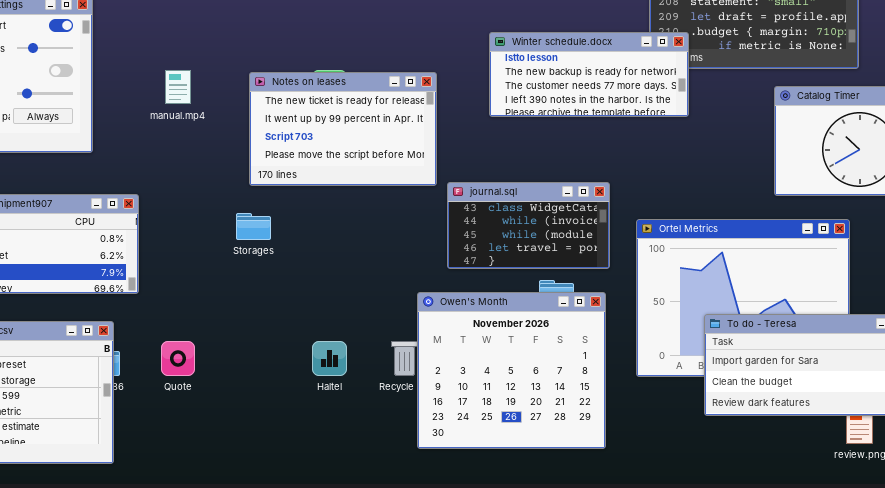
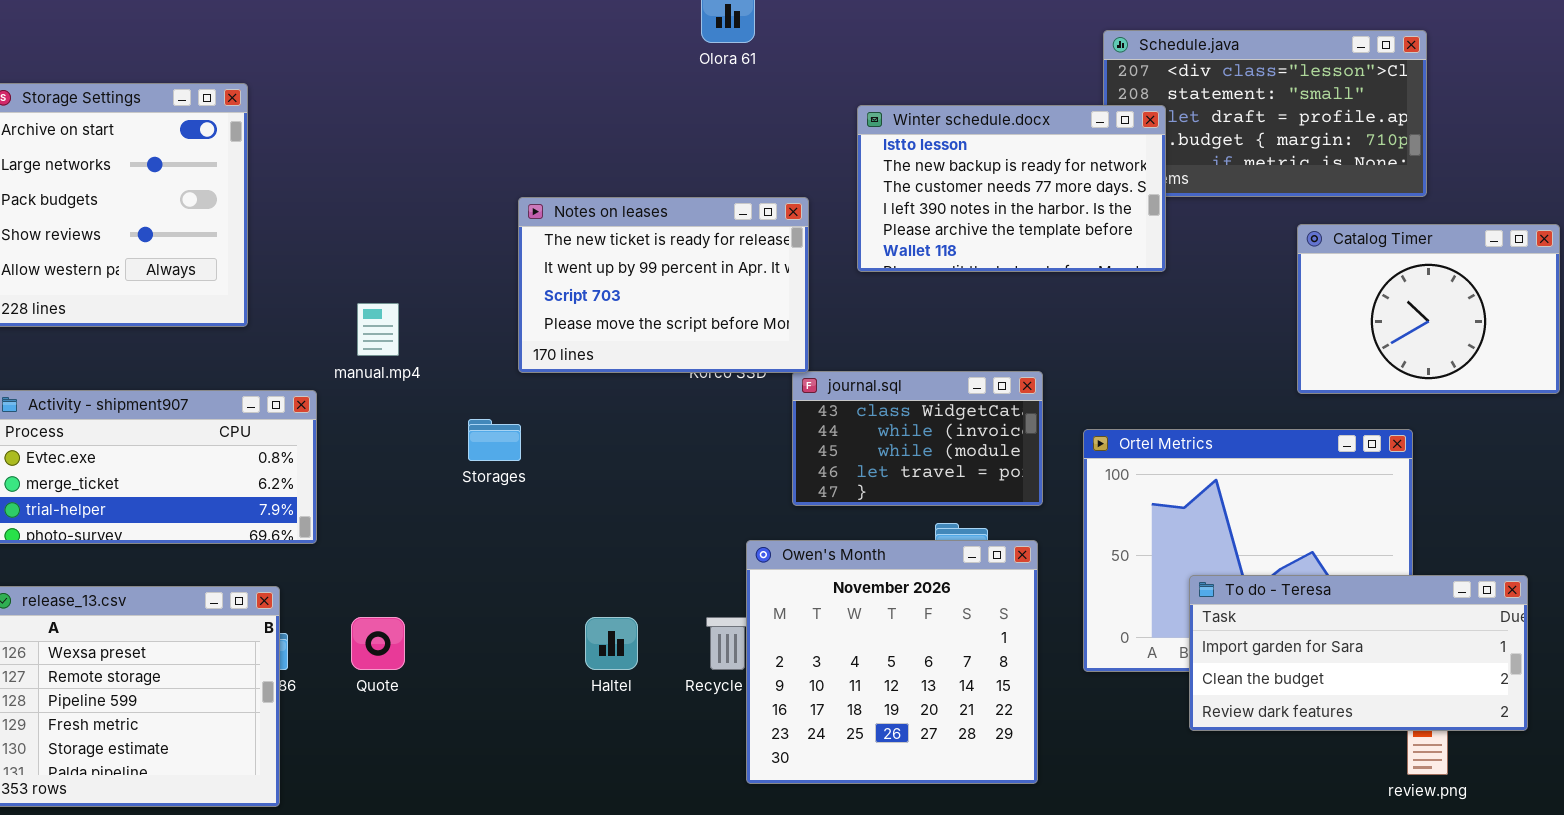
Winter schedule.docx: [489,32,689,117] -> [857,105,1166,272], resized
manual.mp4: [165,70,191,104] -> [357,303,399,356], moved
Notes on leases: [249,72,437,186] -> [518,197,809,373], moved

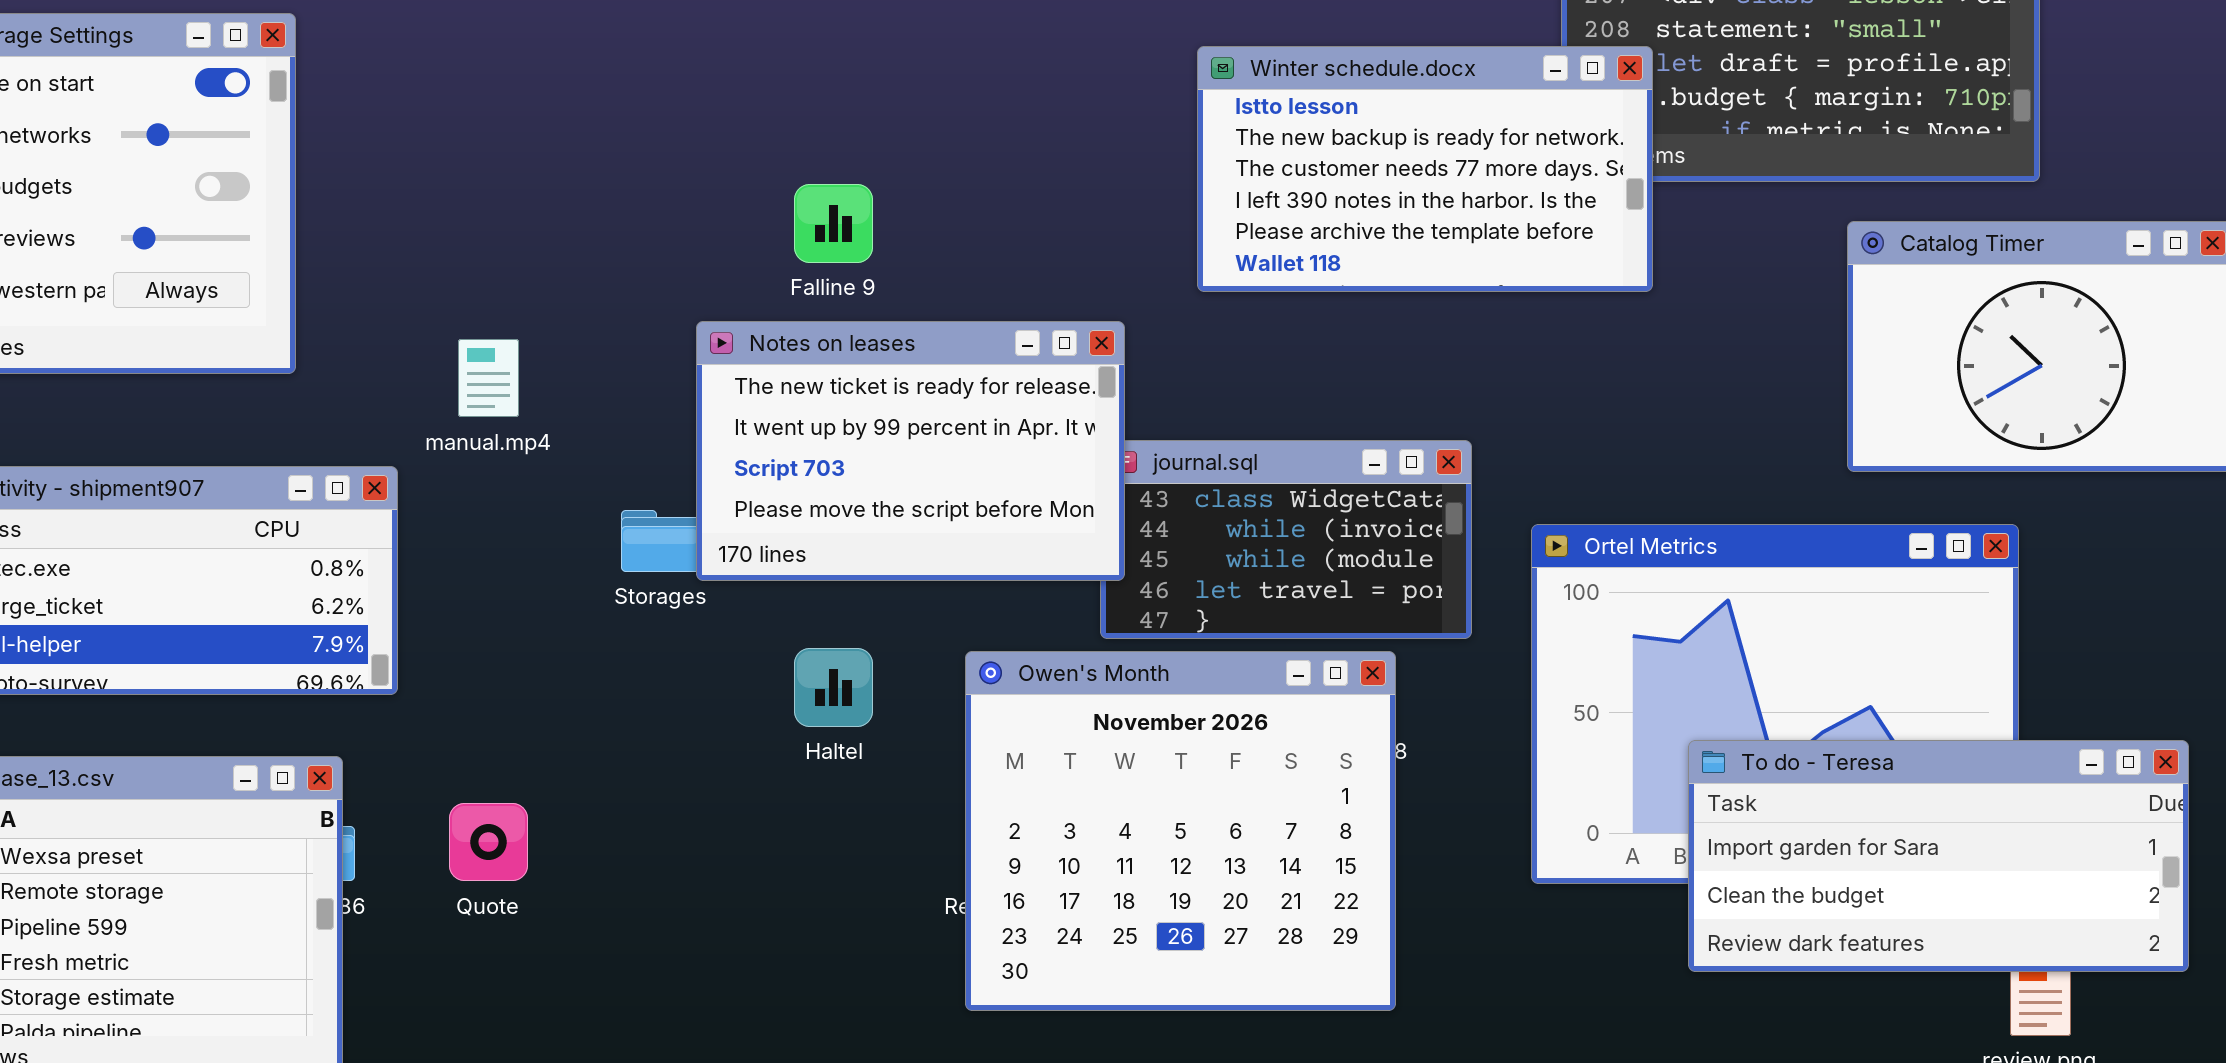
Notes on leases: [518,197,809,373] -> [696,321,1125,581], moved
Owen's Month: [746,540,1038,784] -> [965,651,1396,1011], moved
Haltel: [585,617,638,670] -> [794,648,873,727], moved

